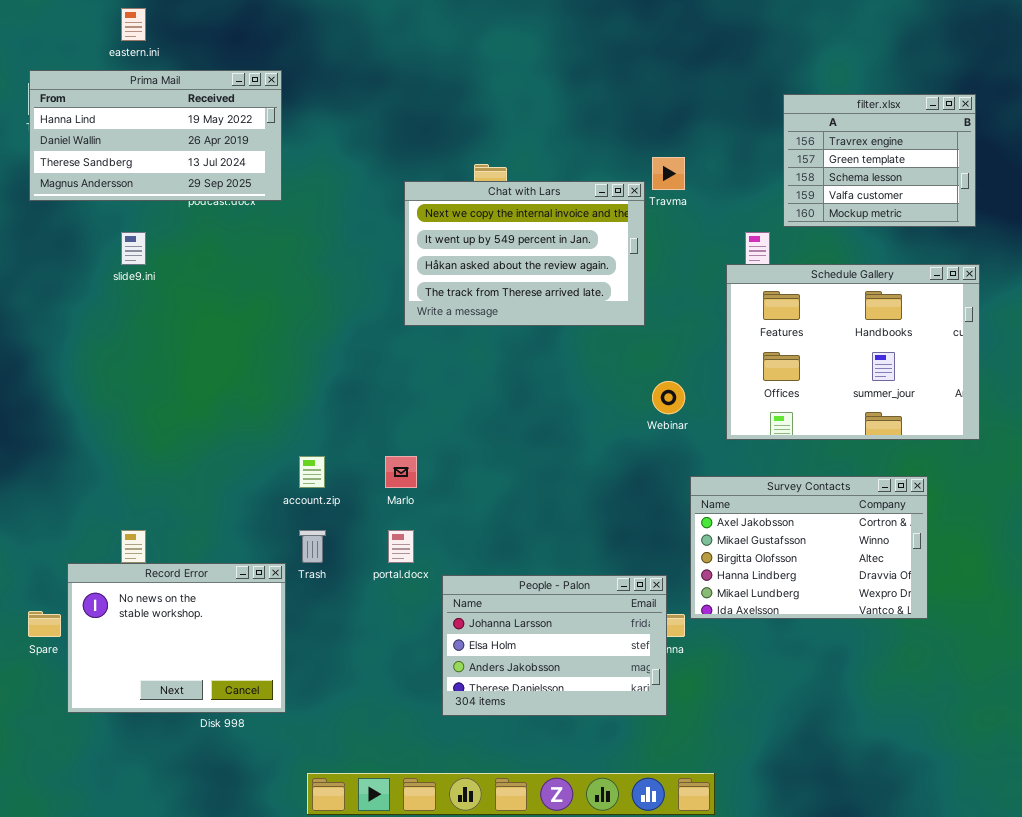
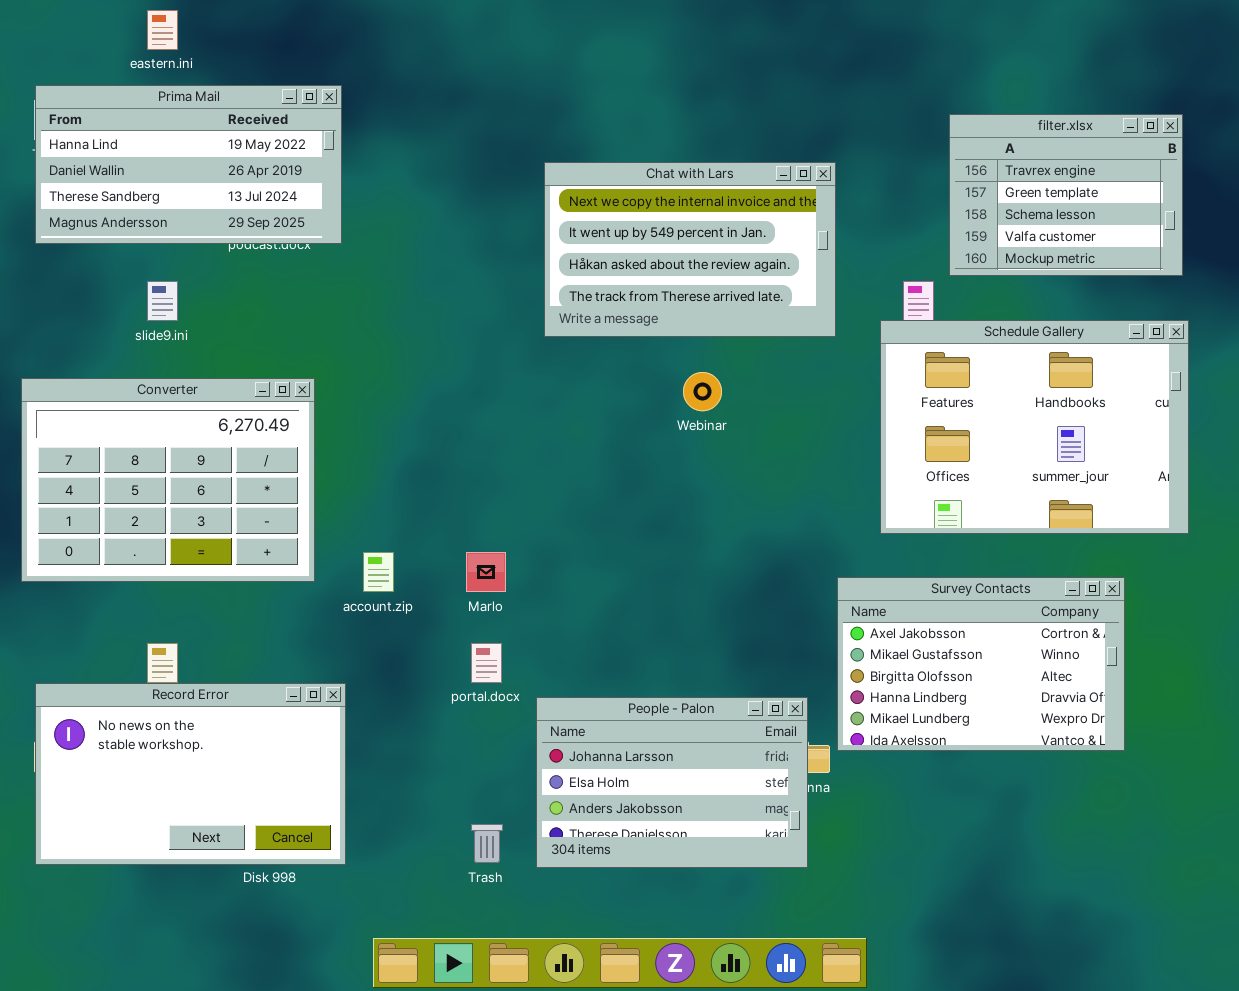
Chat with Lars: [404,181,645,326] -> [544,162,836,337], moved
Converter: none -> [21,378,315,582], opened
Webinar: [652,381,685,414] -> [683,372,722,411], moved
Trash: [299,530,326,563] -> [471,824,503,863], moved
Record Error: [67,563,286,713] -> [35,683,346,865], resized

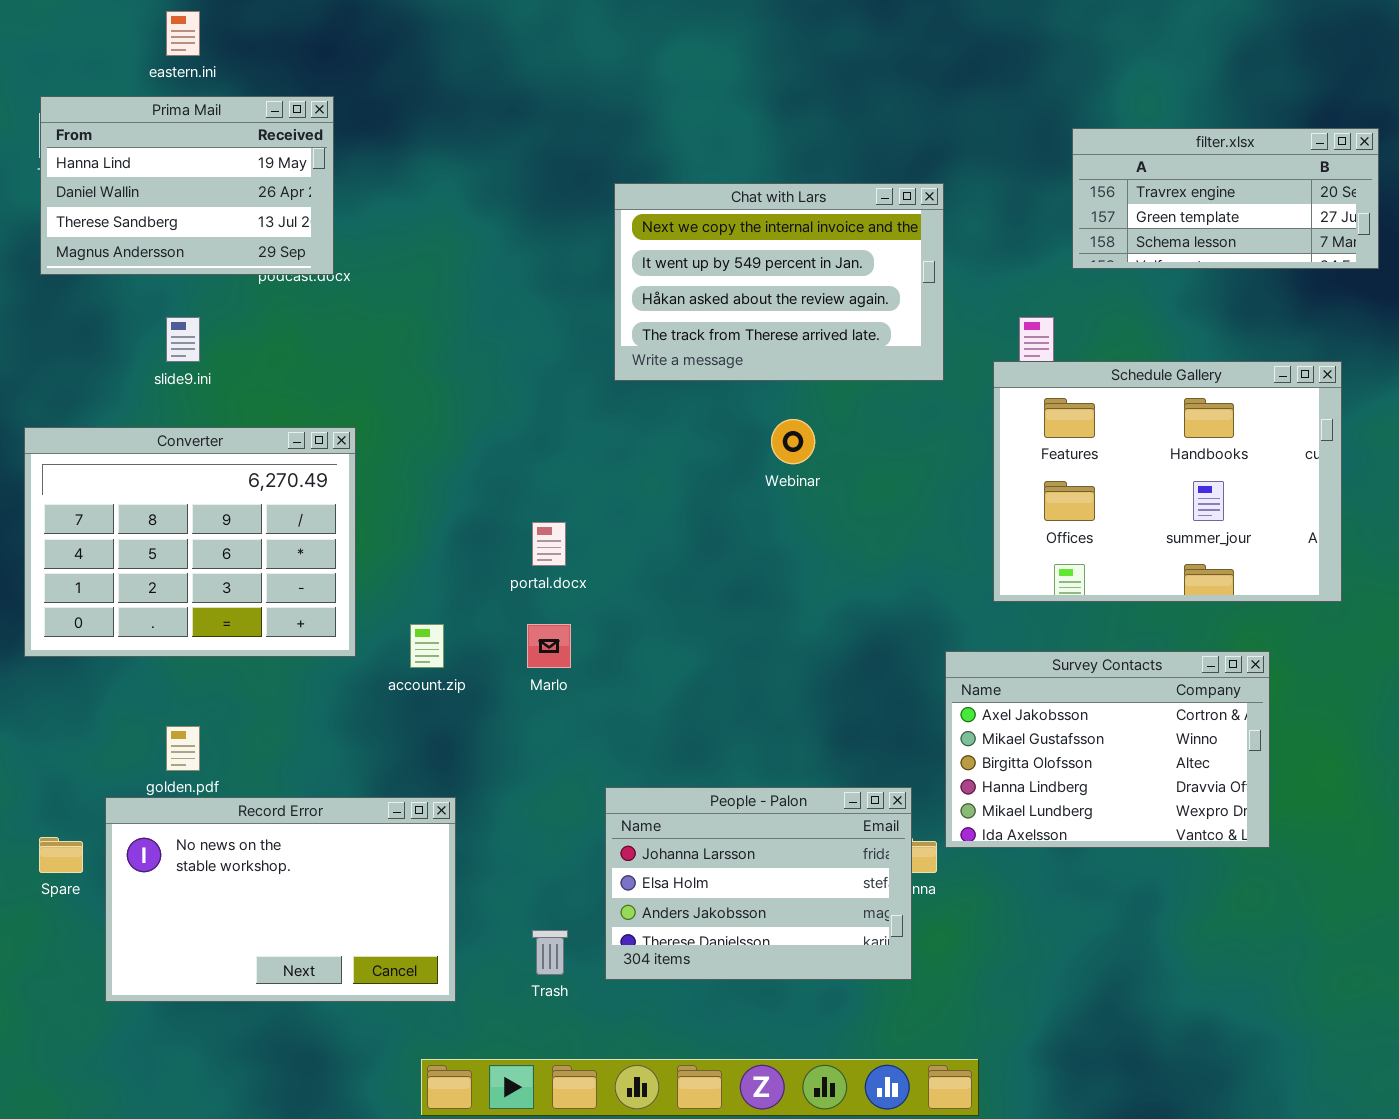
Prima Mail: [35,85,342,244] -> [40,96,334,275], resized
filter.xlsx: [949,114,1183,276] -> [1072,128,1379,269], resized
portal.docx: [471,643,502,683] -> [532,522,566,566], moved
Record Error: [35,683,346,865] -> [105,797,456,1002], moved

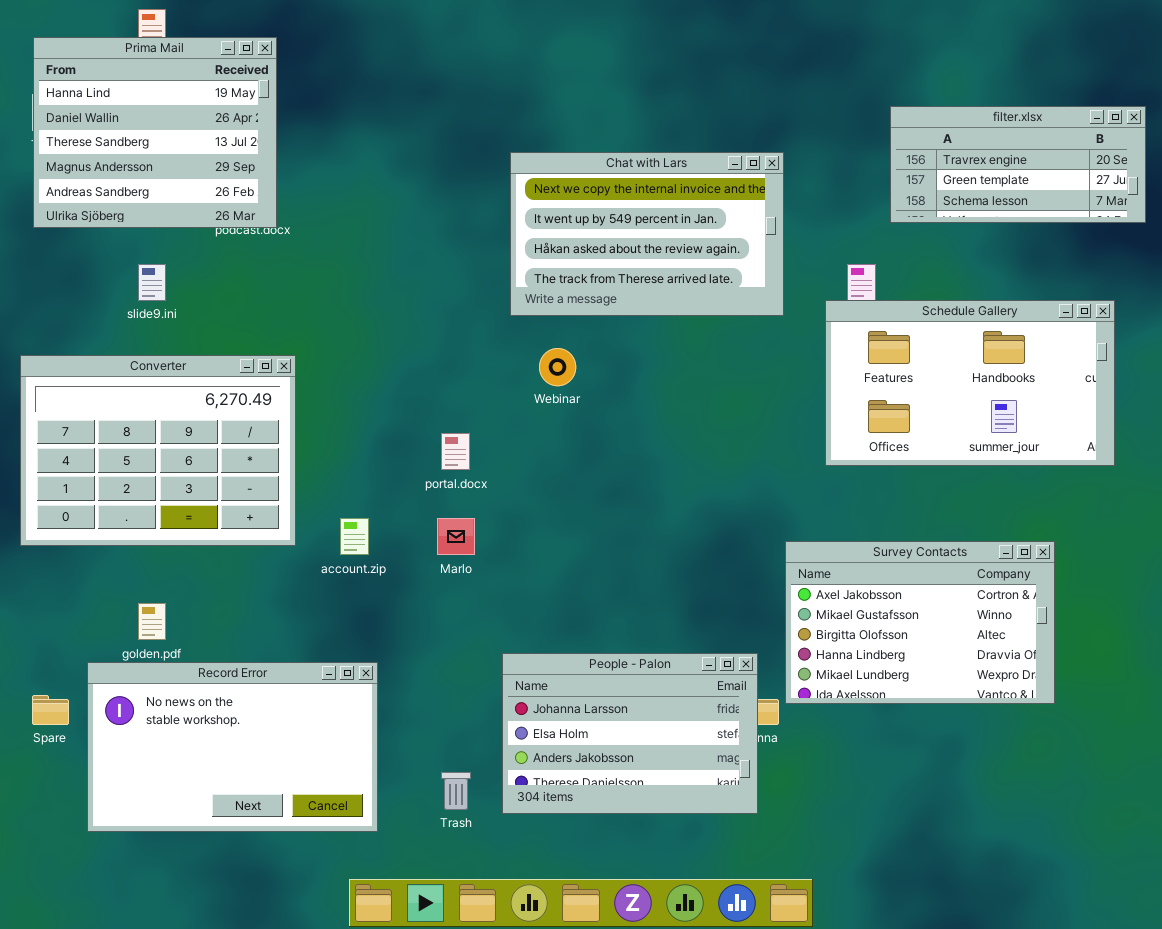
Prima Mail: [40,96,334,275] -> [33,37,277,228], resized
Schedule Gallery: [993,361,1342,602] -> [825,300,1115,466], resized
Webinar: [771,419,815,464] -> [539,348,576,386], moved

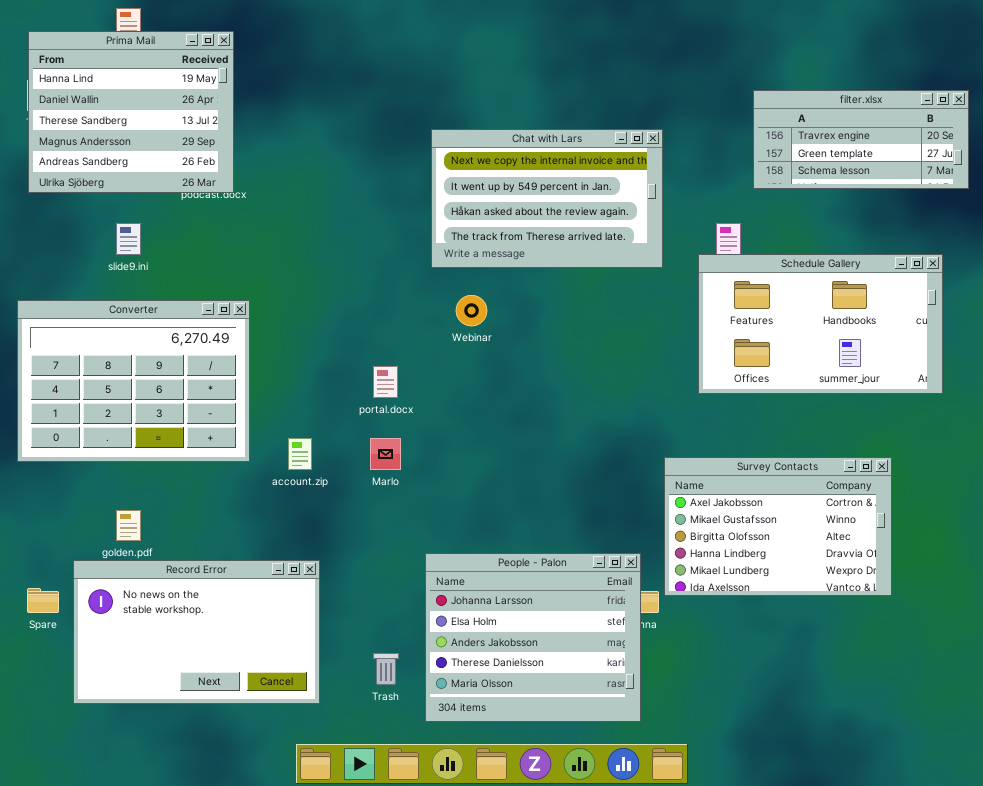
People - Palon: [502,653,758,814] -> [425,553,641,722], resized

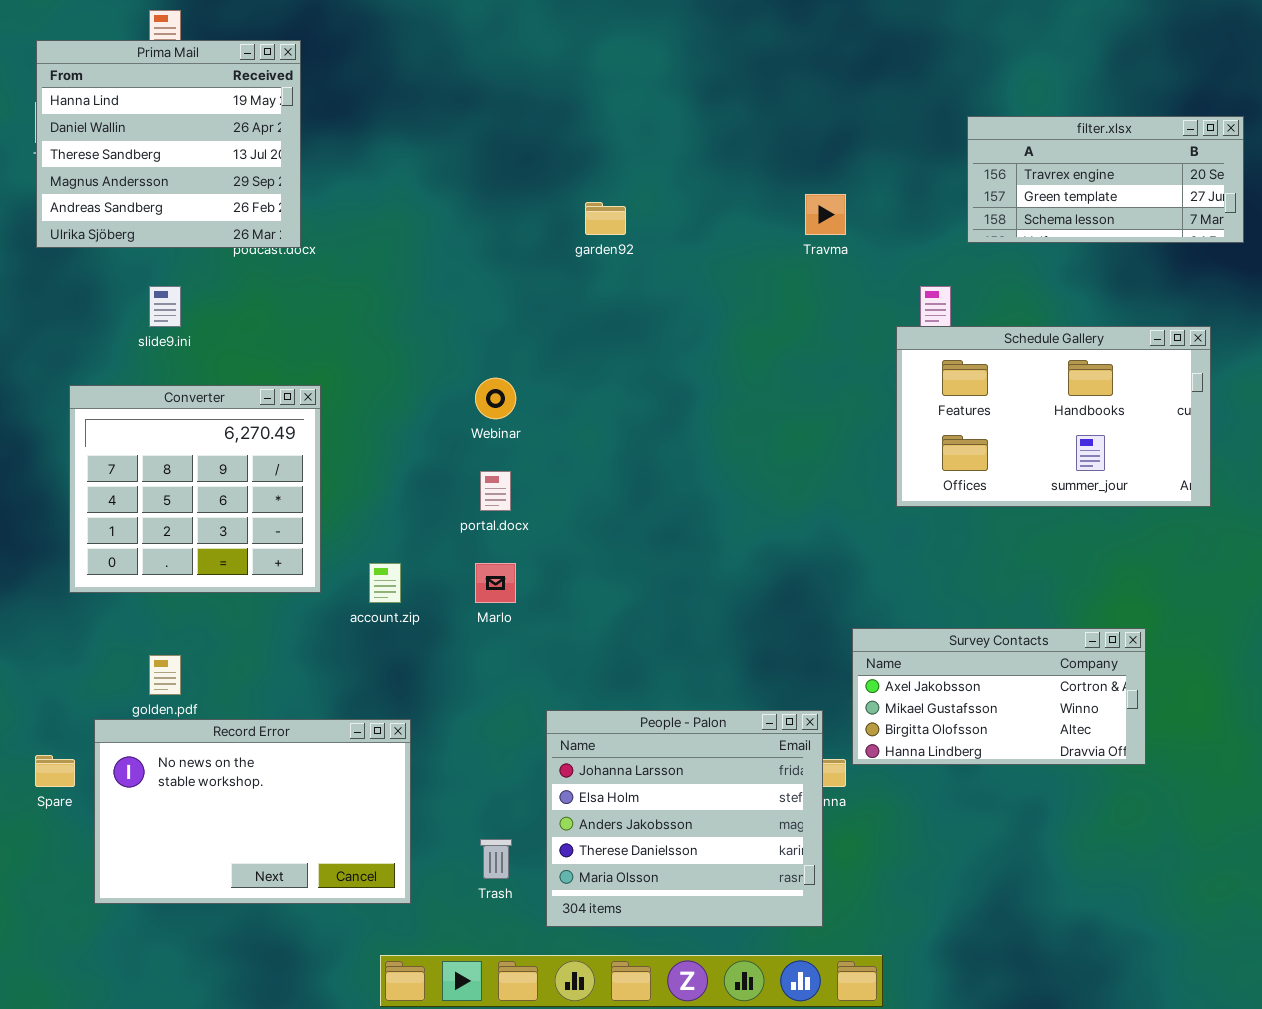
Chat with Lars: [431,129,663,268] -> none, closed
Webinar: [456,295,487,326] -> [475,378,516,419], moved
Converter: [17,300,250,462] -> [69,385,321,593], resized
Survey Contacts: [664,457,892,596] -> [852,628,1146,765], resized

